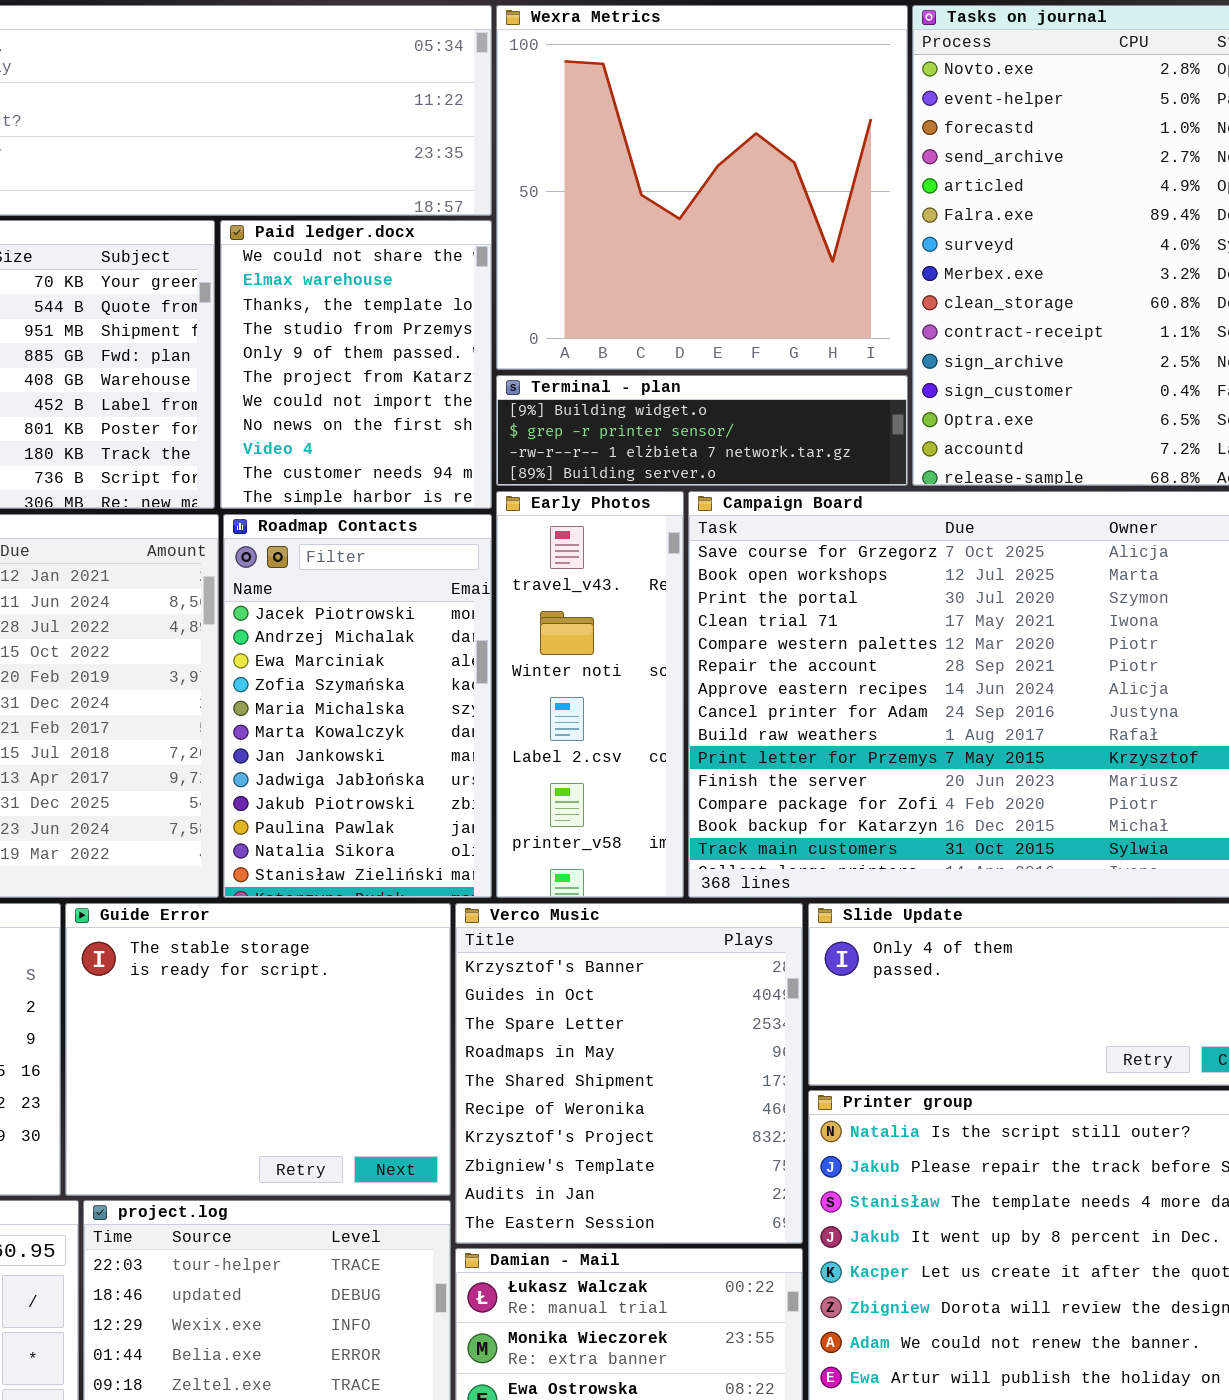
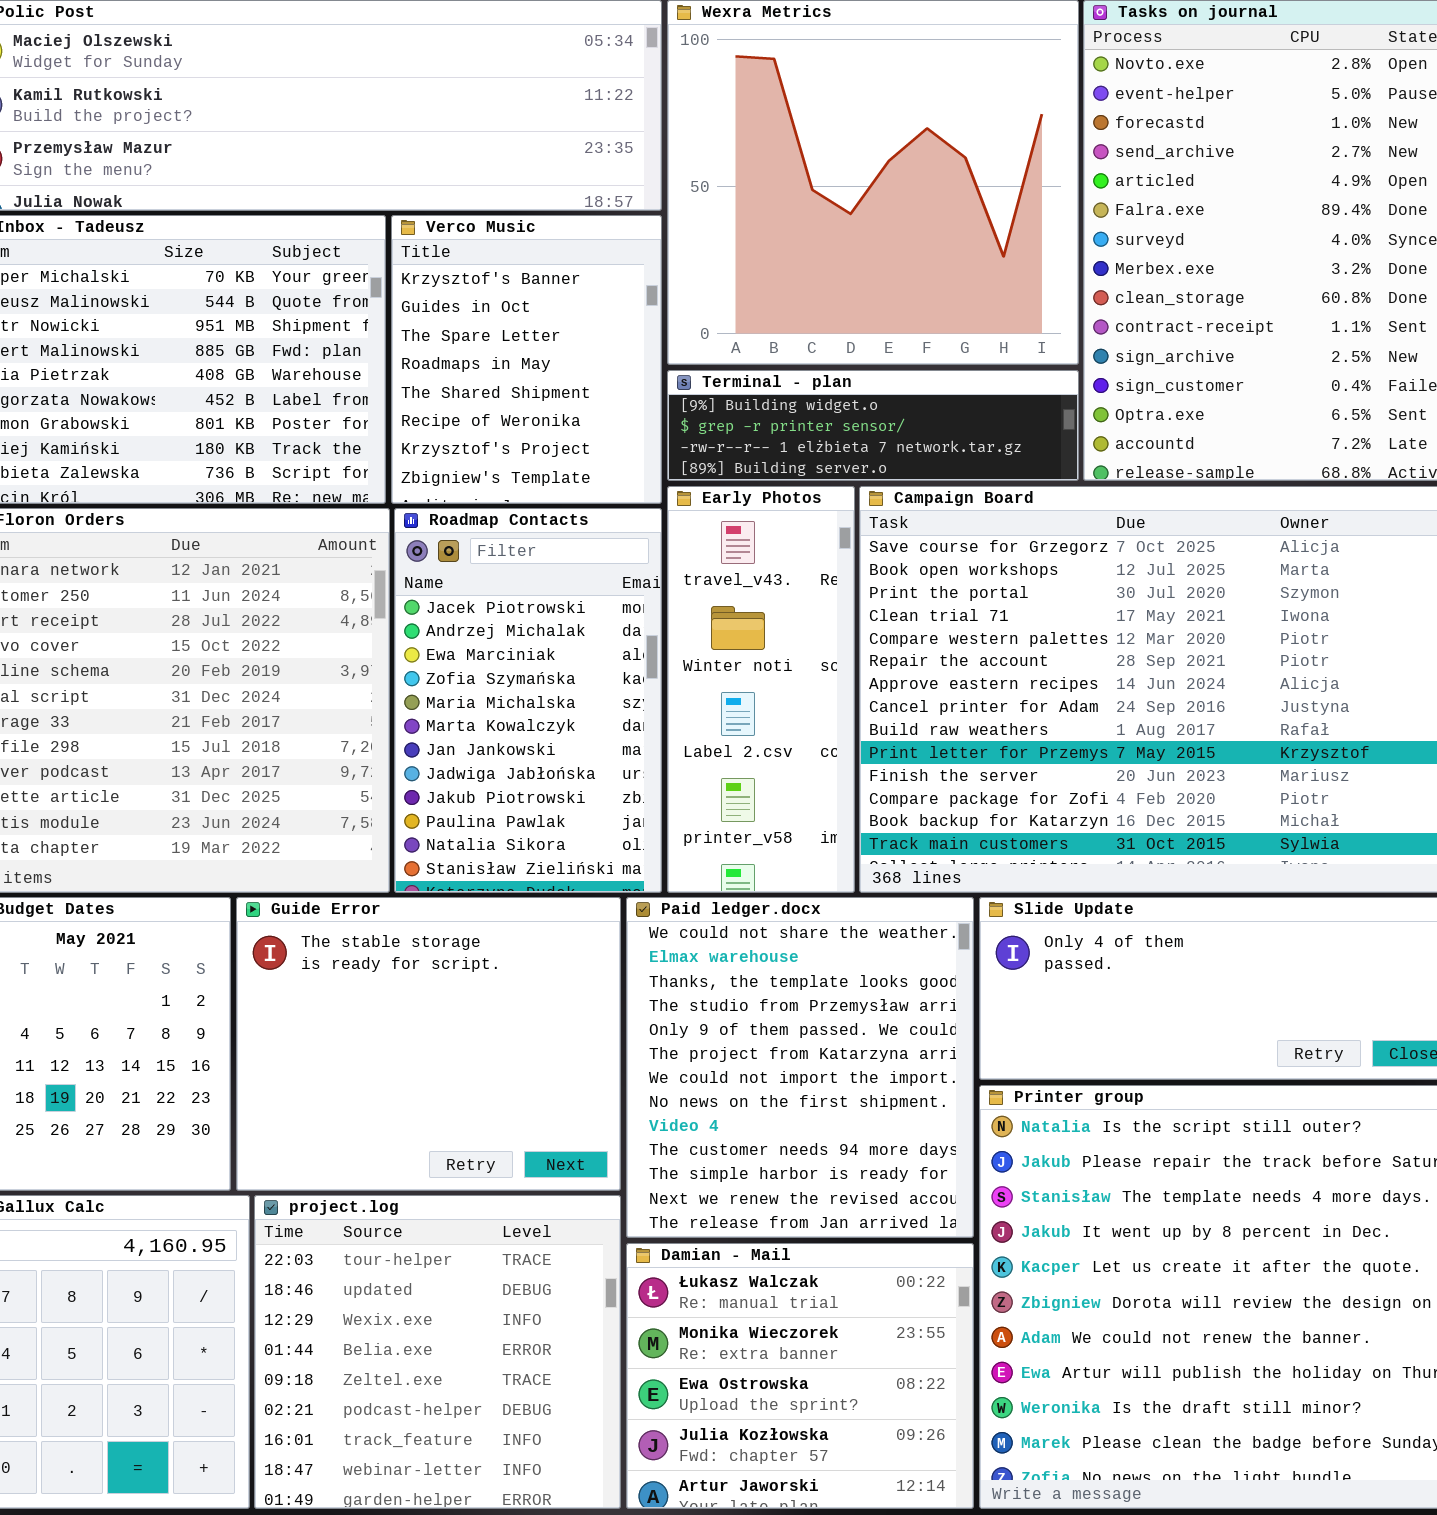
Paid ledger.docx: [220,220,492,509] -> [626,897,974,1238], moved, resized
Verco Music: [455,903,803,1244] -> [391,215,662,504], moved, resized

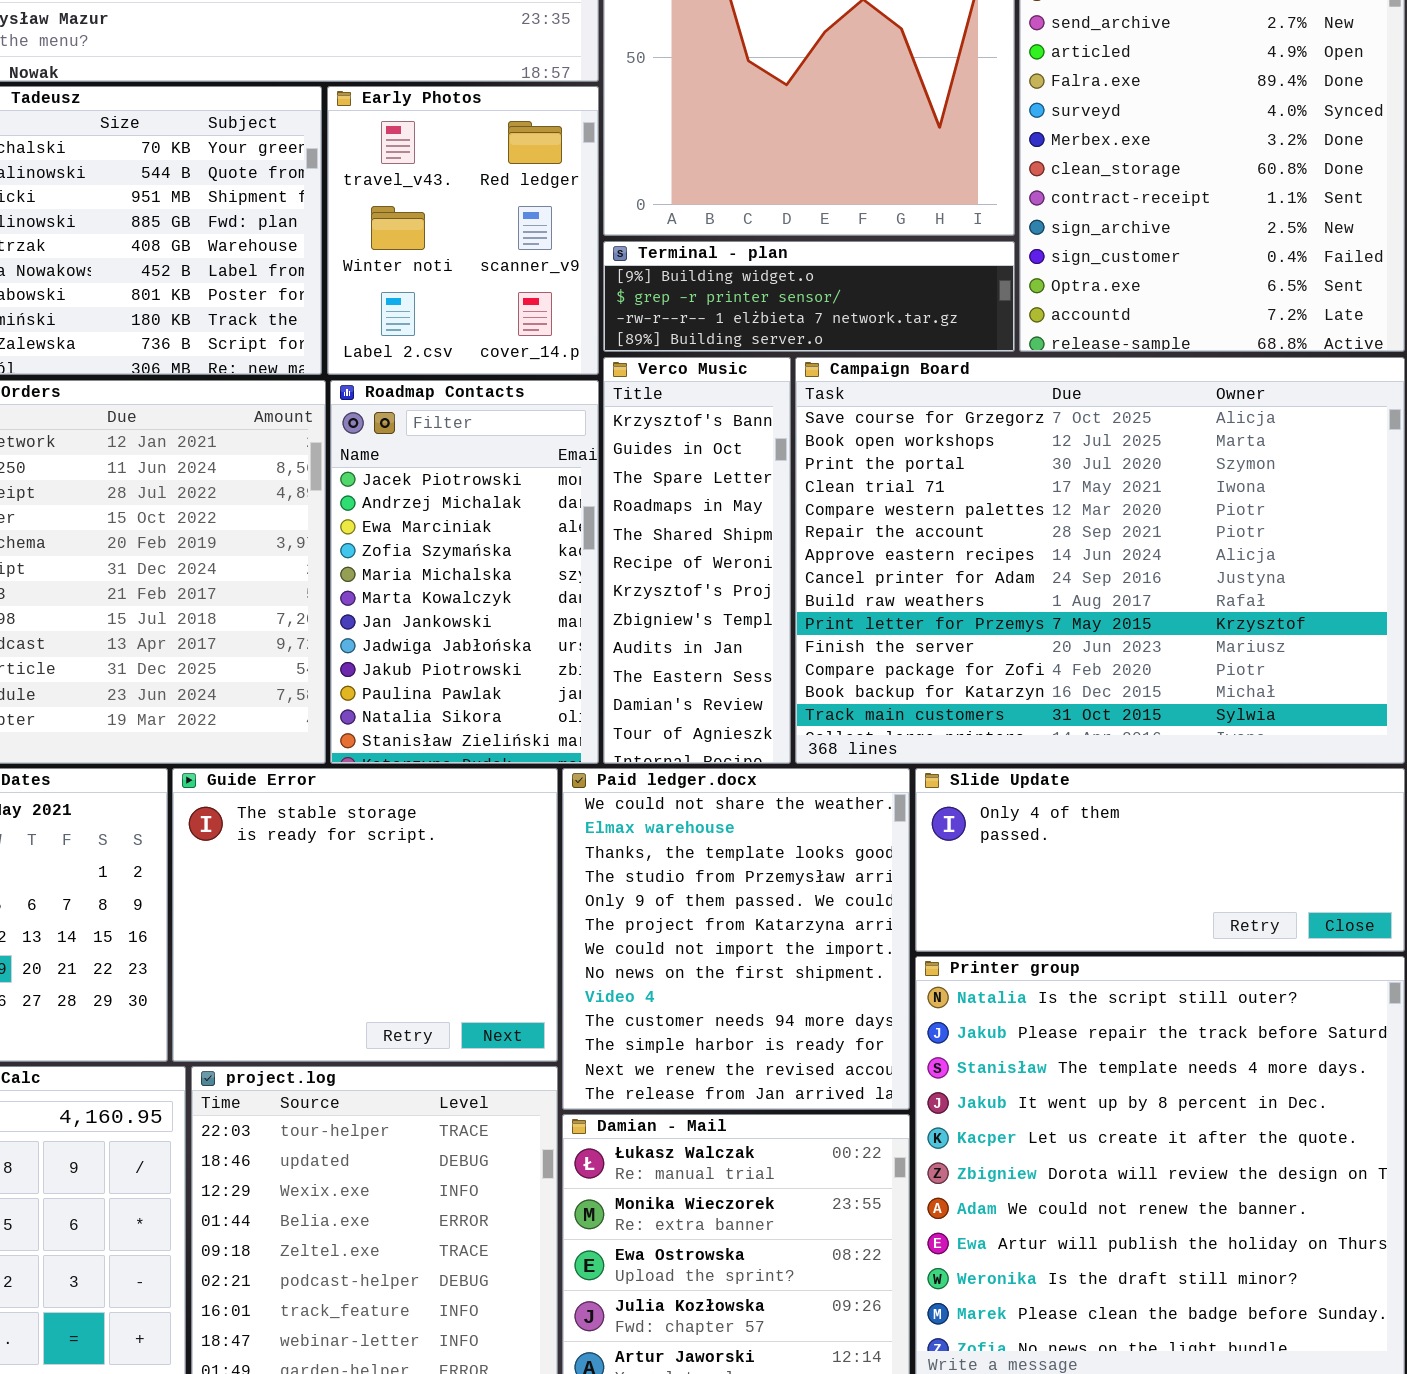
Verco Music: [391,215,662,504] -> [603,357,791,764], moved, resized
Early Photos: [667,486,855,893] -> [327,86,599,375], moved, resized

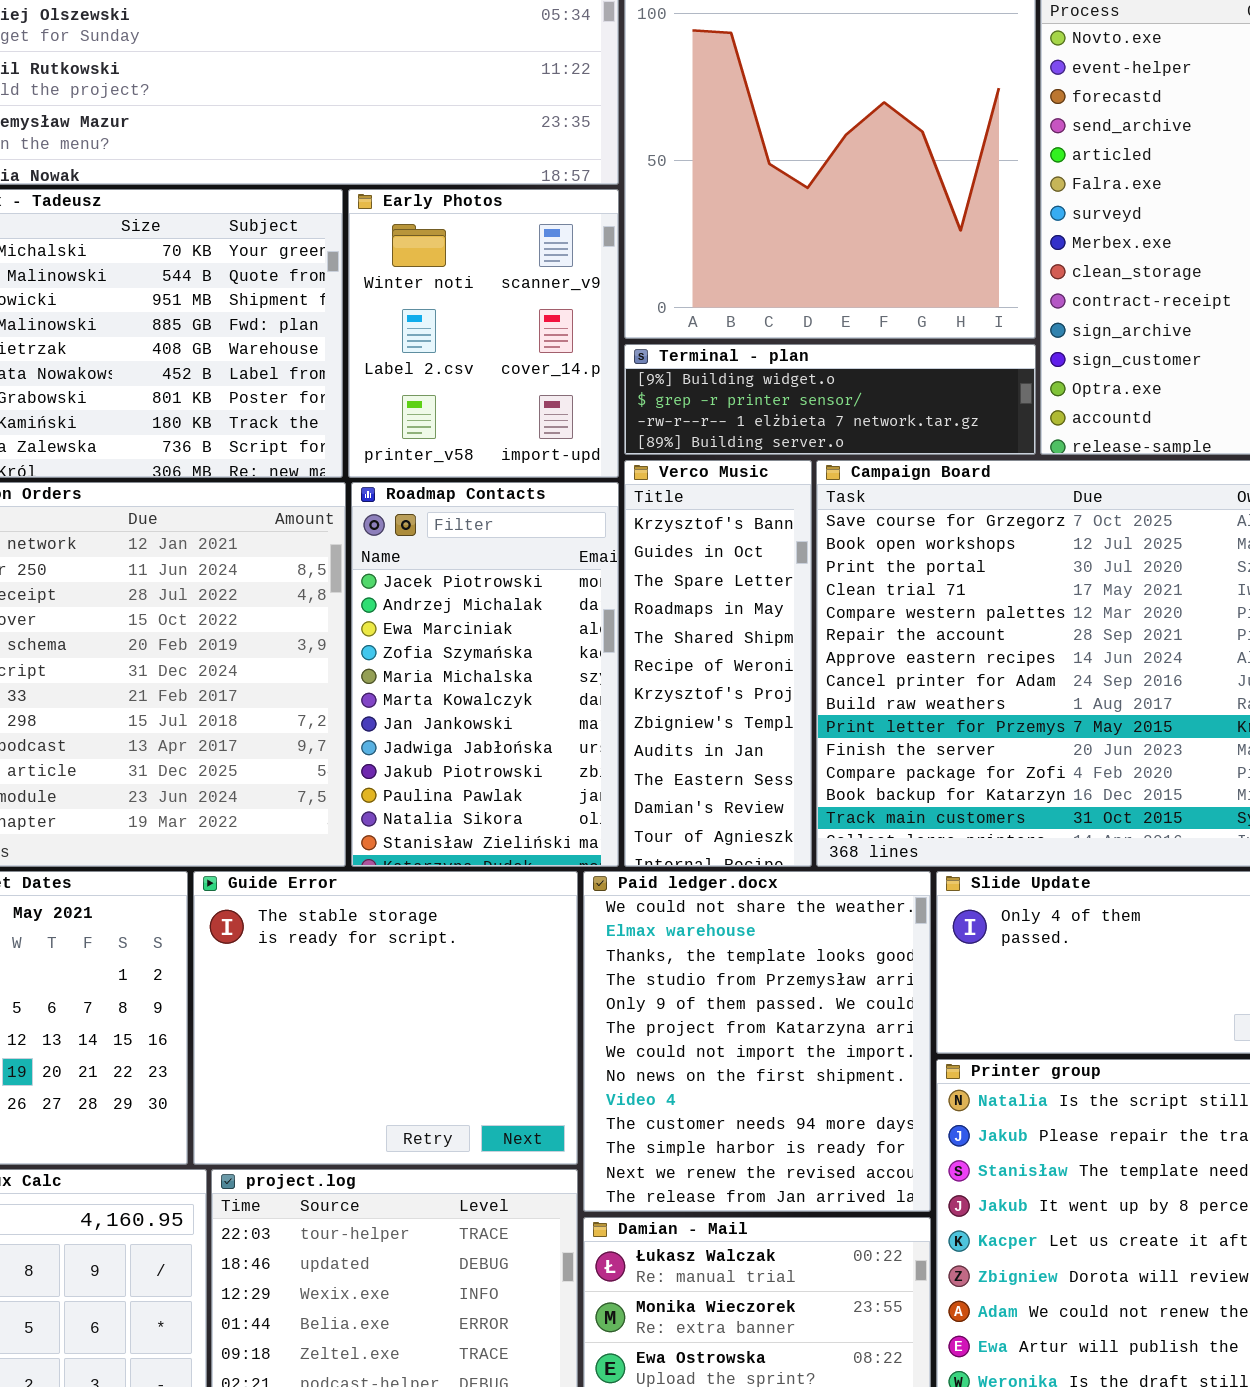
Early Photos: [327,86,599,375] -> [348,189,619,478], scrolled down 1 row

